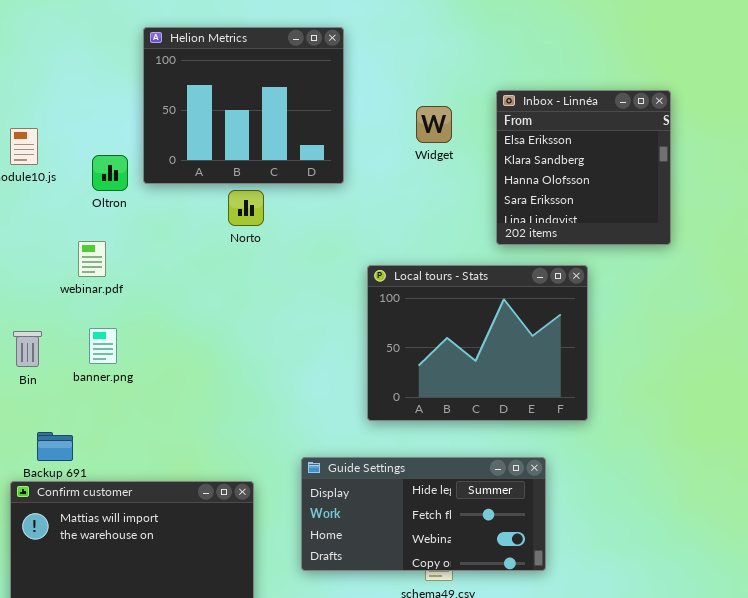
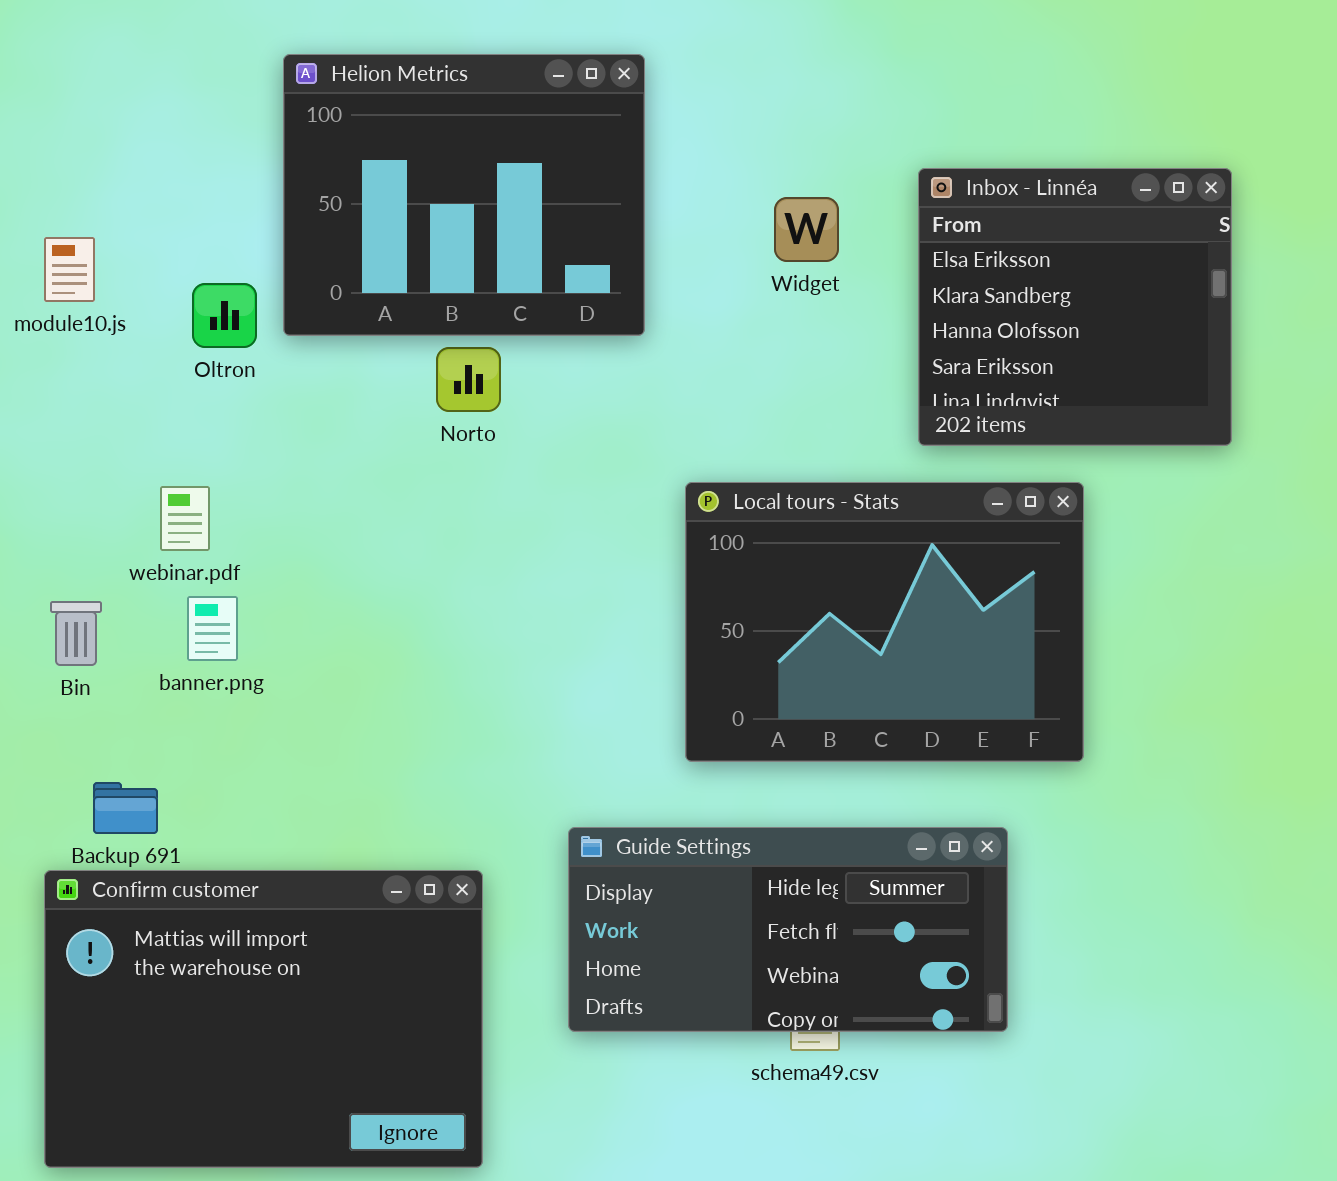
webinar.pdf: [78,241,106,277] -> [160,486,210,551], moved

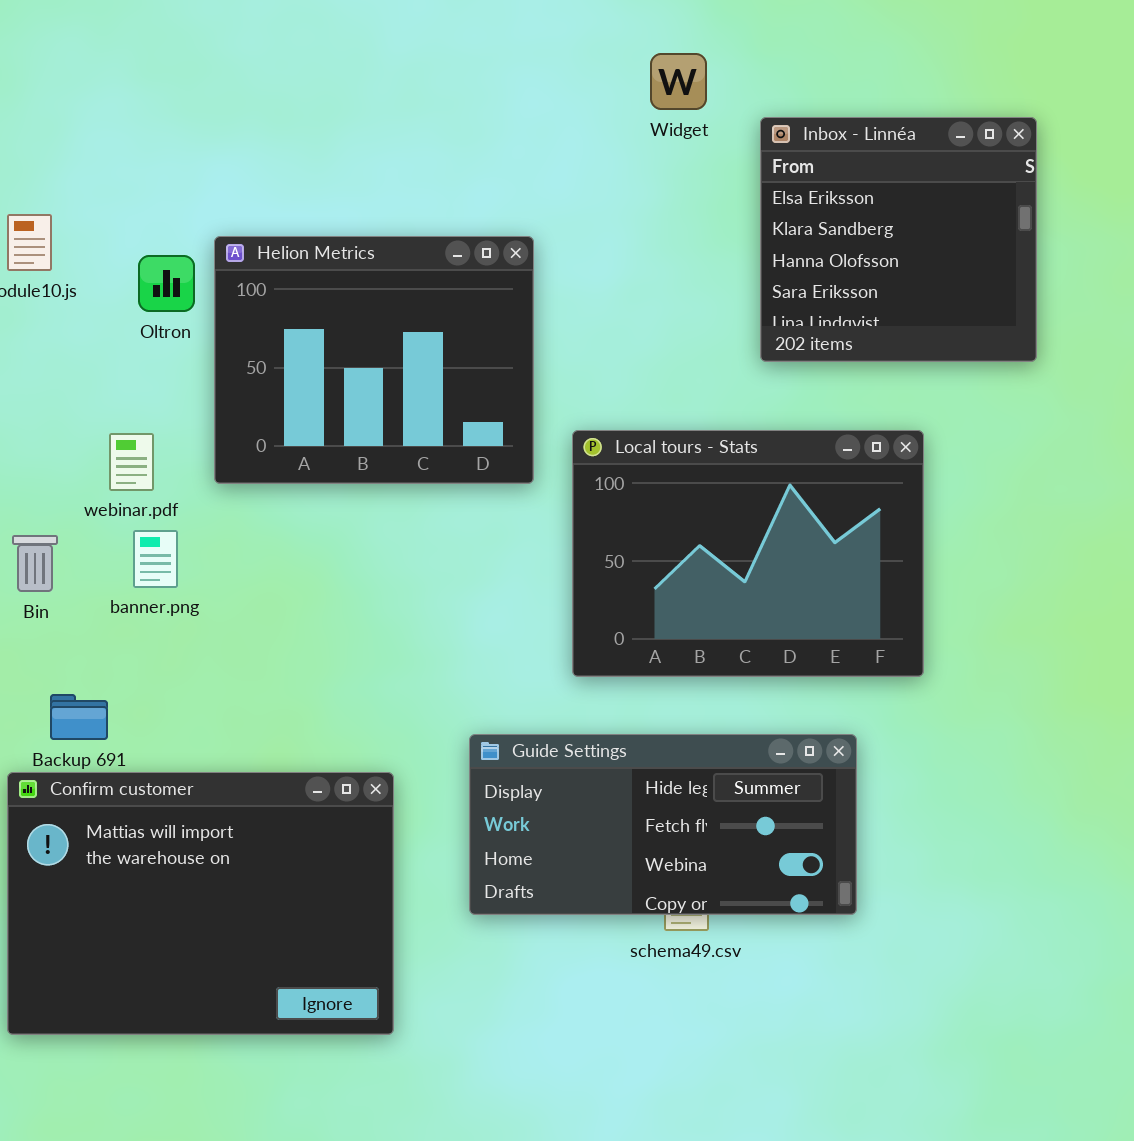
Helion Metrics: [283,54,645,336] -> [214,236,534,484], moved
Inbox - Linnéa: [918,168,1232,446] -> [760,117,1037,362], moved
Widget: [774,197,839,262] -> [650,53,707,110], moved

